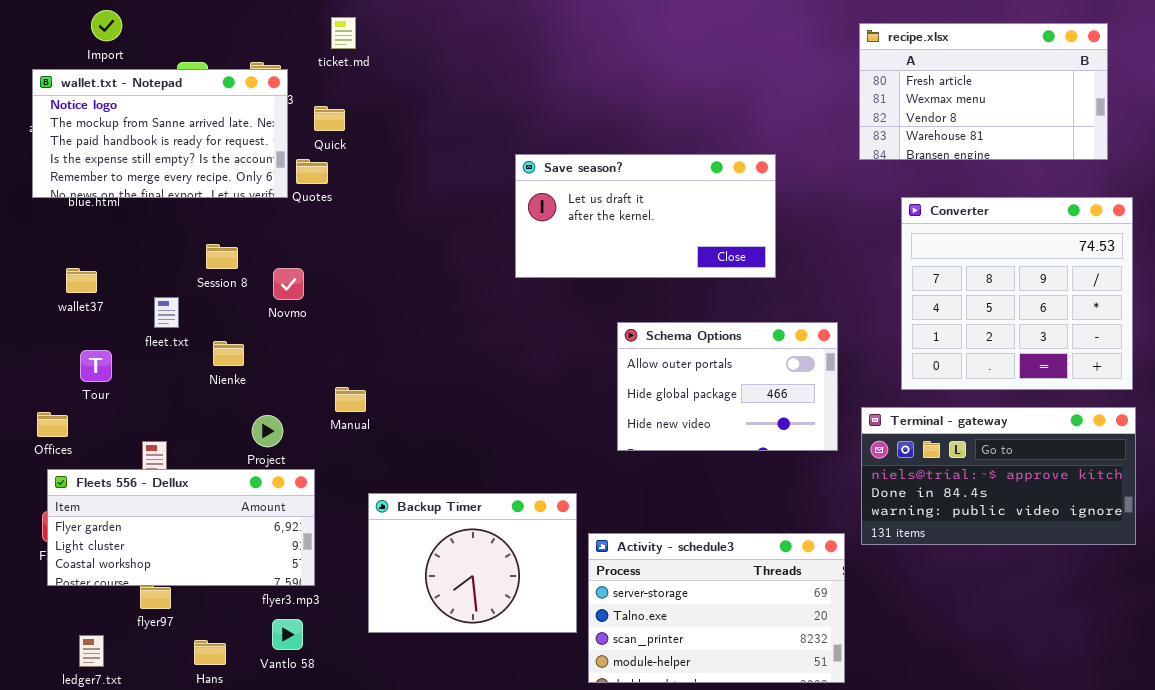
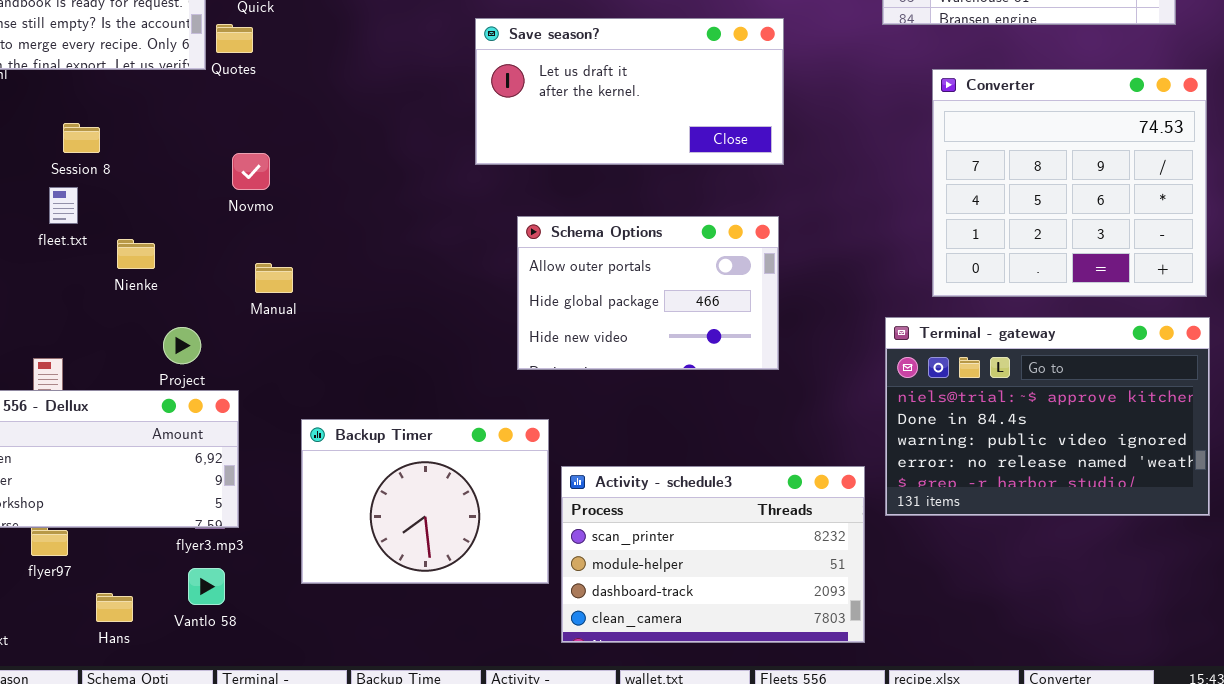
Session 8: [206,244,238,269] -> [63,123,100,153], moved
Novmo: [273,268,304,300] -> [232,153,270,190], moved
Schema Options: [617,322,838,451] -> [517,216,779,370], moved
Manual: [335,387,366,412] -> [255,263,293,293], moved
Terminal - gateway: [861,407,1136,545] -> [885,317,1210,516], resized
Activity - schedule3: [588,533,845,683] -> [561,466,865,643], scrolled down 2 rows

